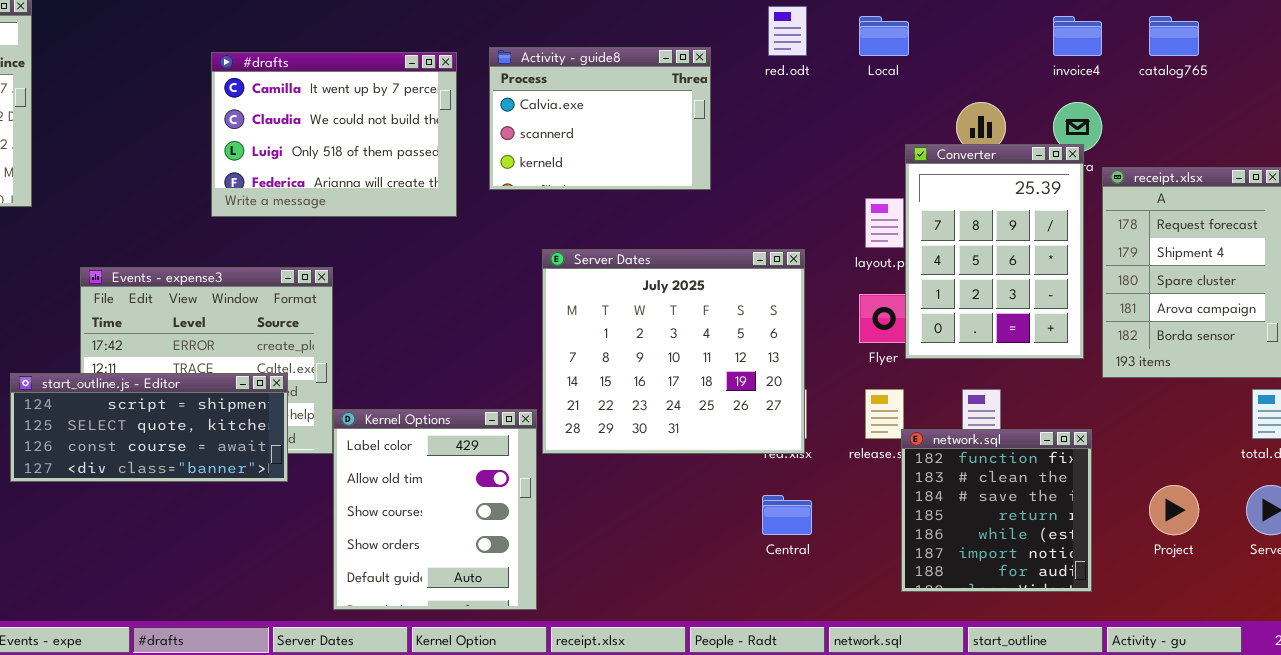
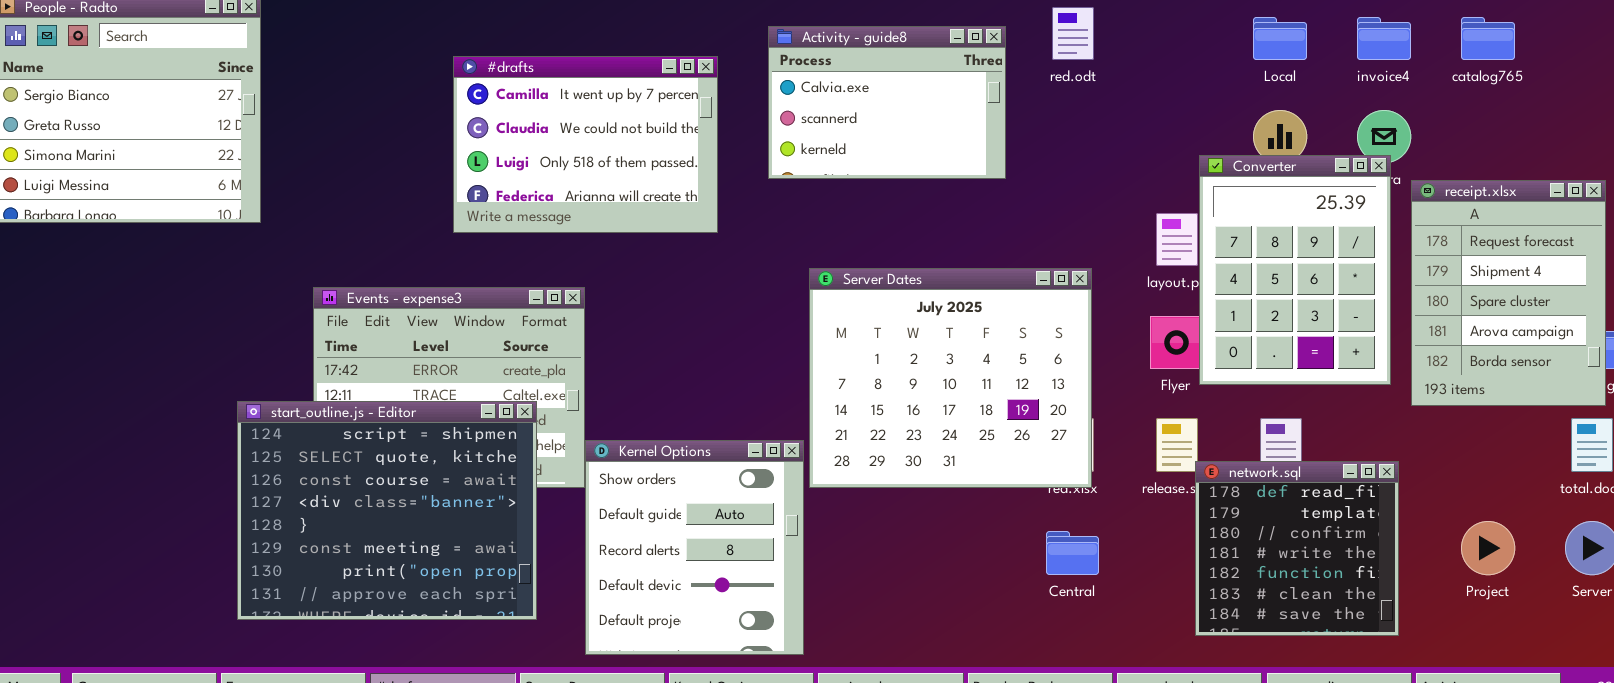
Local: [859,16,909,56] -> [1253,17,1307,60], moved
Activity - guide8: [489,47,711,190] -> [768,26,1006,179], moved
start_outline.js - Editor: [10,373,288,482] -> [237,401,537,620], resized
Kernel Options: [333,409,537,610] -> [585,440,804,655], scrolled down 3 rows
network.sql: [901,429,1092,592] -> [1195,461,1399,636], scrolled up 4 rows

